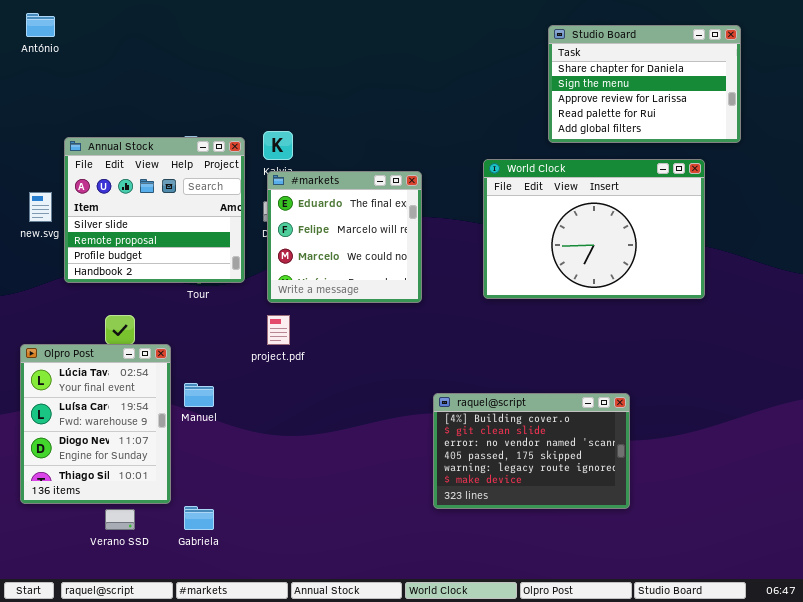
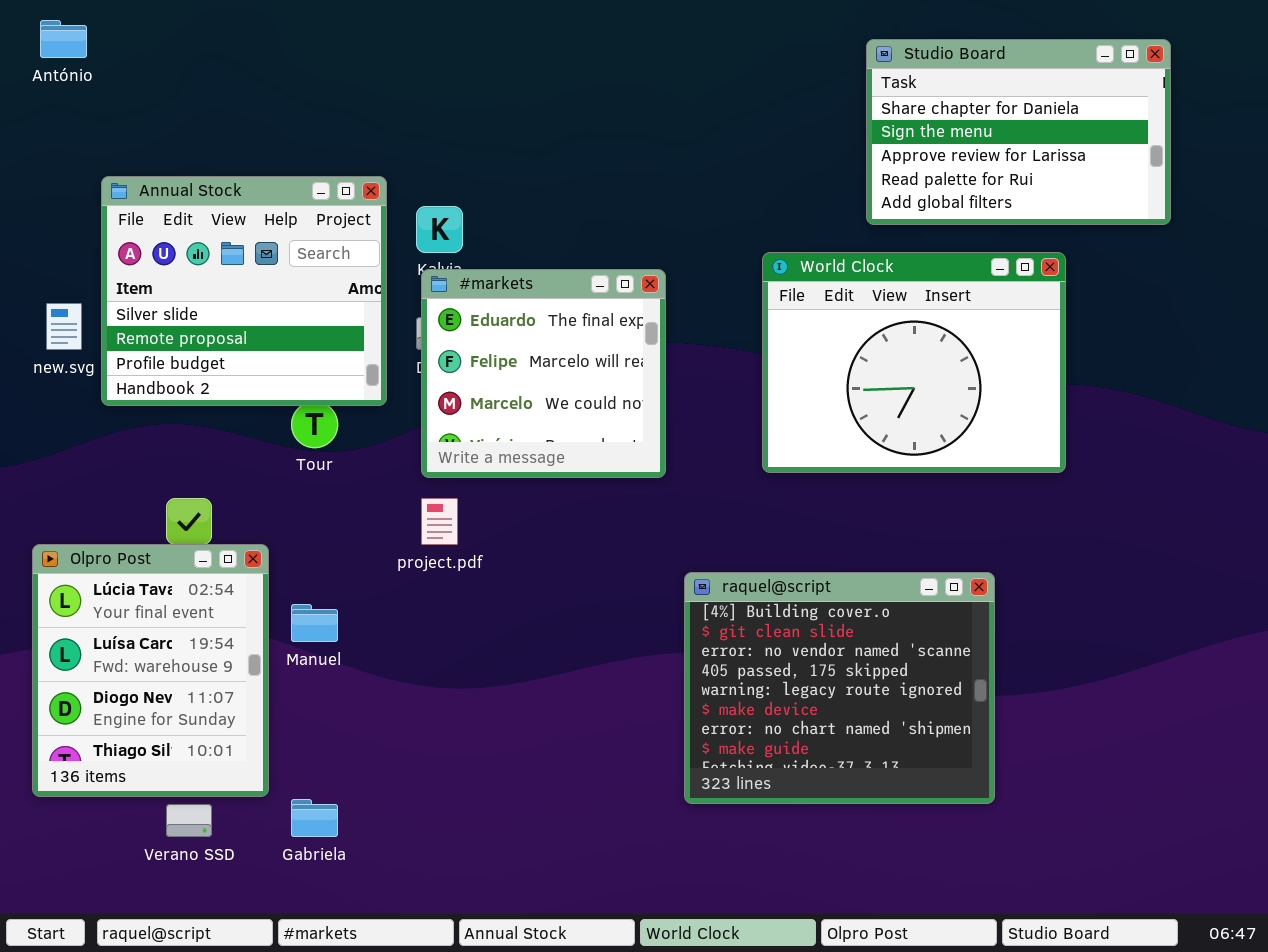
Annual Stock: [64,137,245,283] -> [101,176,387,406], moved
World Clock: [483,159,705,299] -> [762,252,1066,473], resized
raquel@script: [433,393,630,509] -> [684,572,995,804], resized

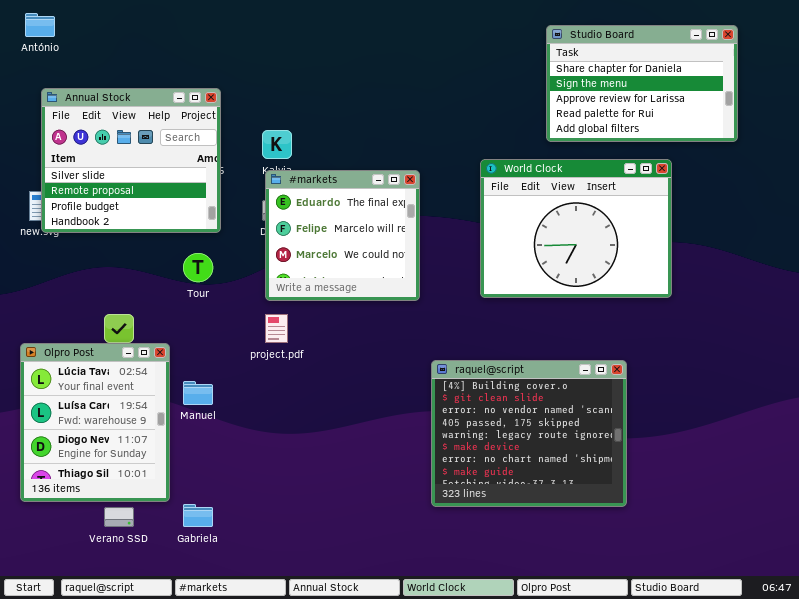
Annual Stock: [101,176,387,406] -> [41,88,221,233], moved

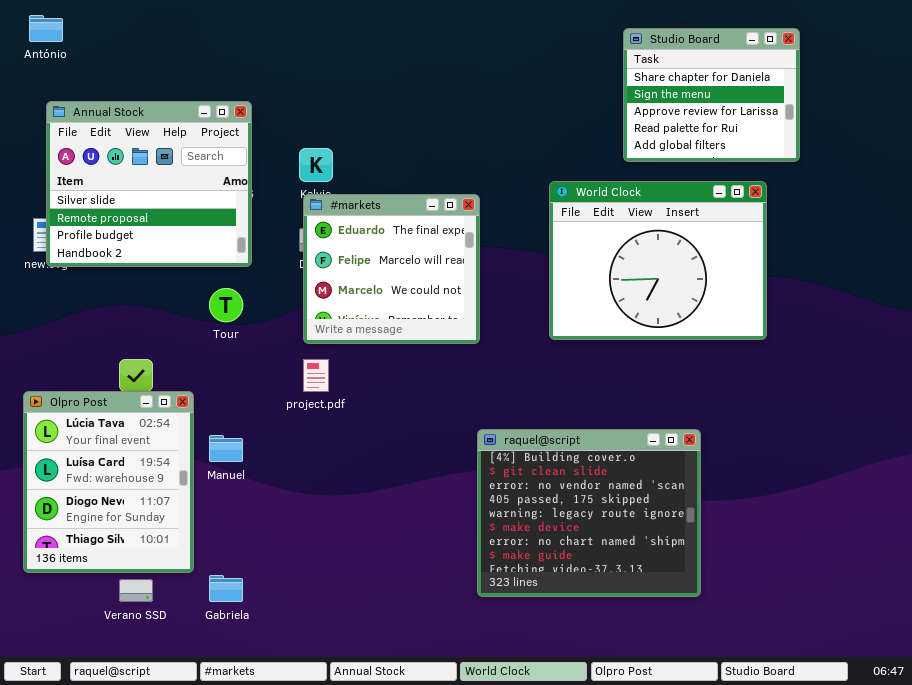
Studio Board: [546,25,738,142] -> [623,28,800,162], resized
raquel@script: [431,360,627,507] -> [477,429,701,597], moved

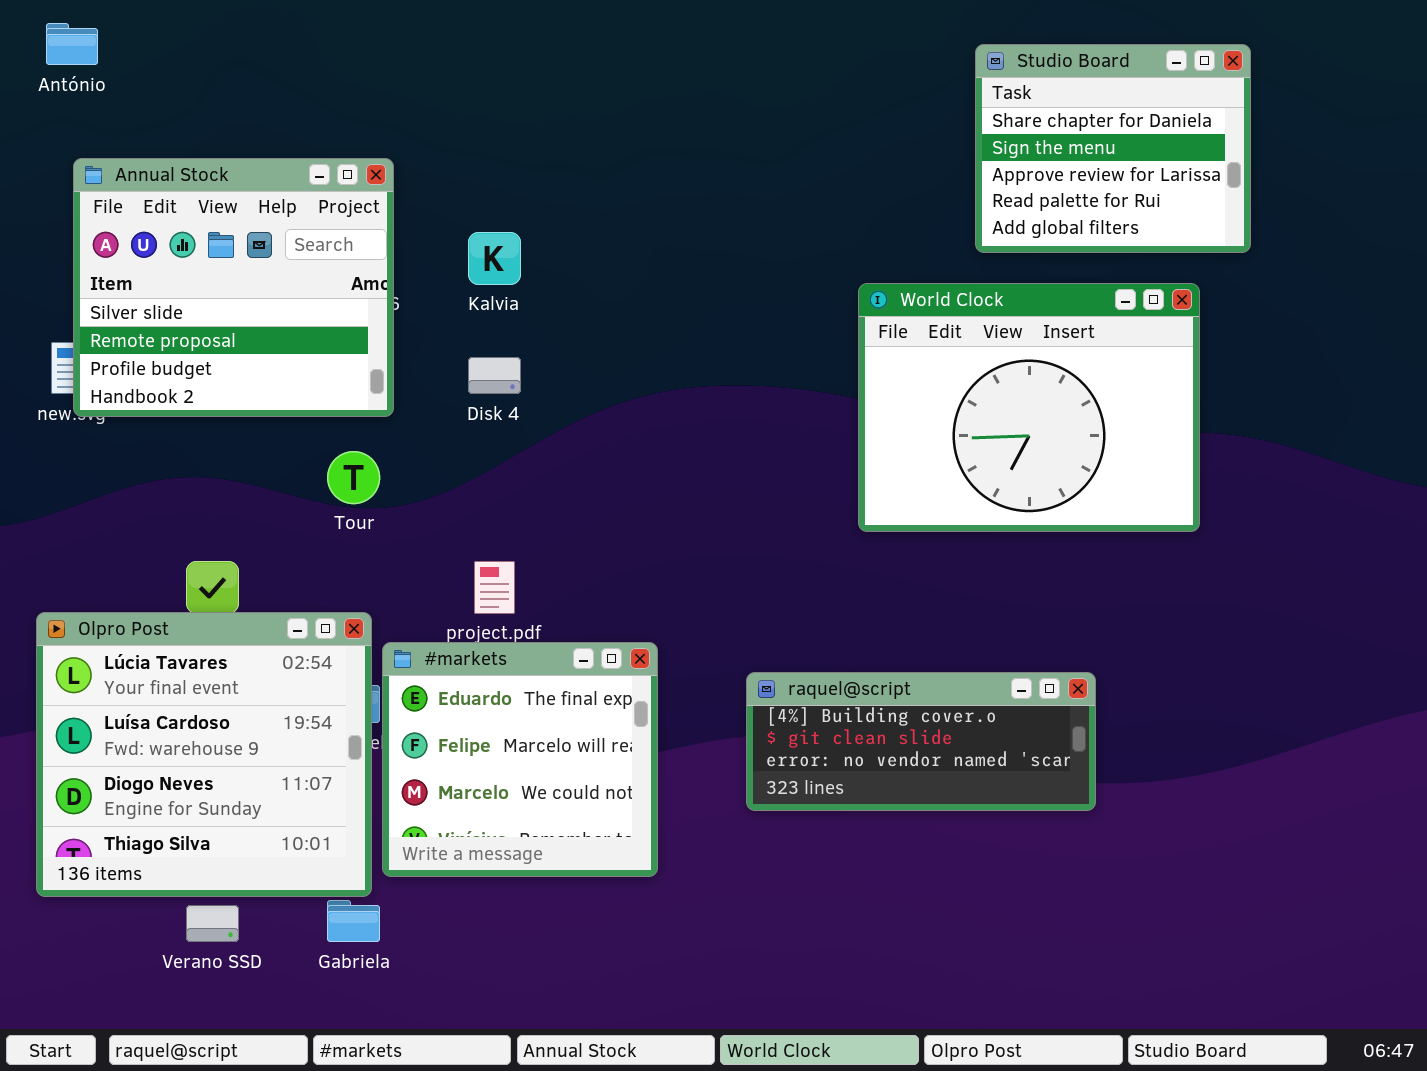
#markets: [303,194,480,344] -> [382,642,658,877], moved
Olpro Post: [23,391,194,573] -> [36,612,372,897], resized
raquel@script: [477,429,701,597] -> [746,672,1096,811], resized

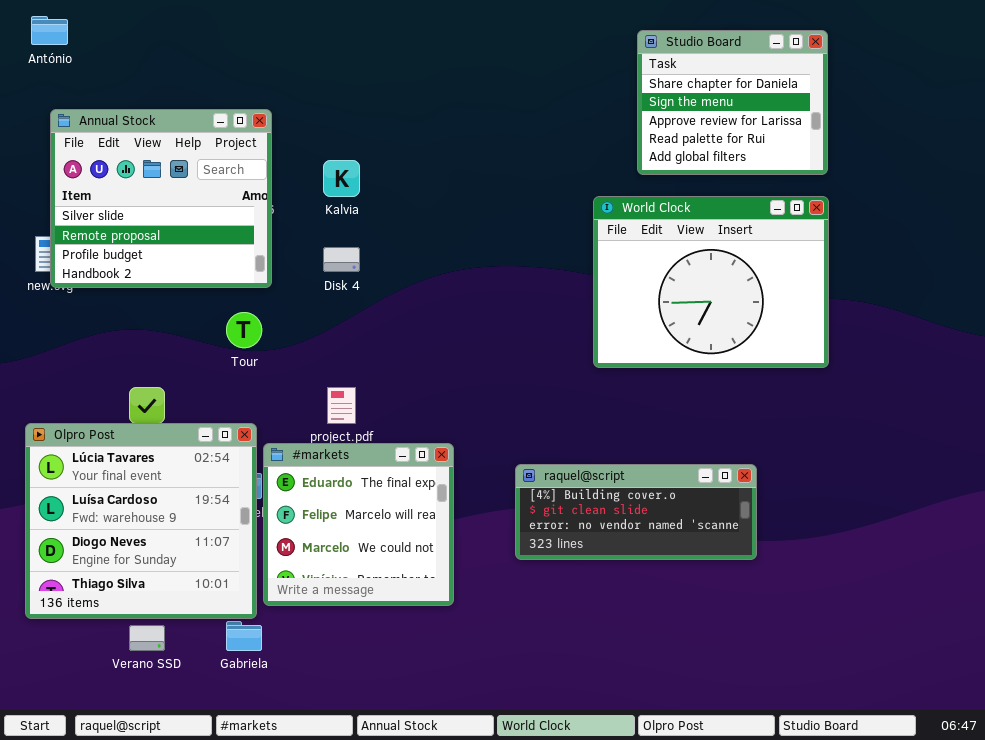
Studio Board: [975,44,1251,253] -> [637,30,828,175], moved

